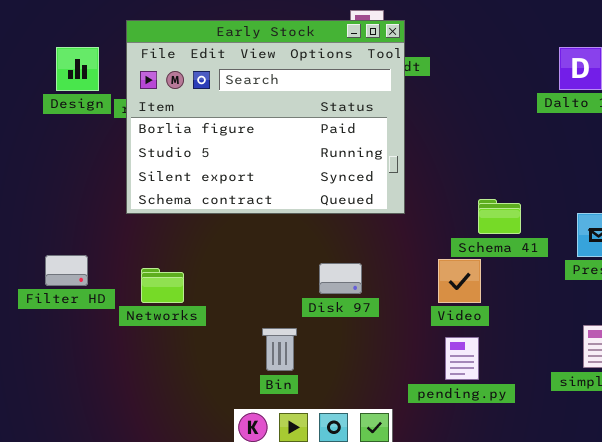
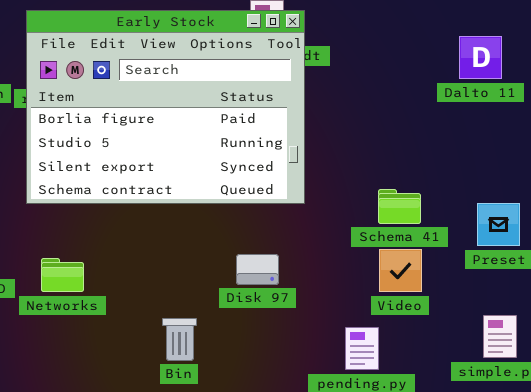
Video: [438,259,481,303] -> [379,249,422,292], moved
Disk 97: [319,263,362,294] -> [236,254,279,285], moved

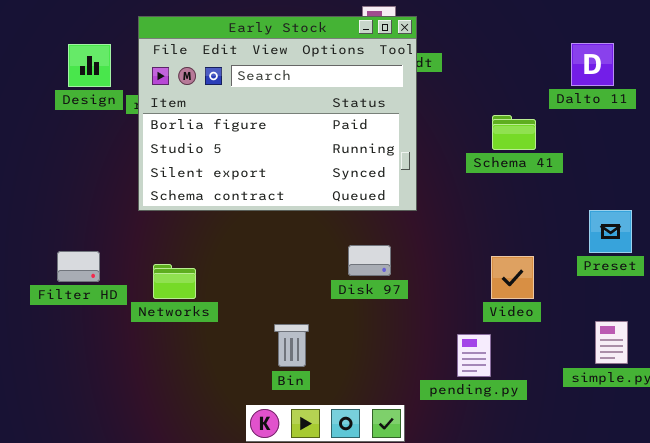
Schema 41: [378,189,421,224] -> [492,115,536,150], moved
Disk 97: [236,254,279,285] -> [348,245,391,276], moved

